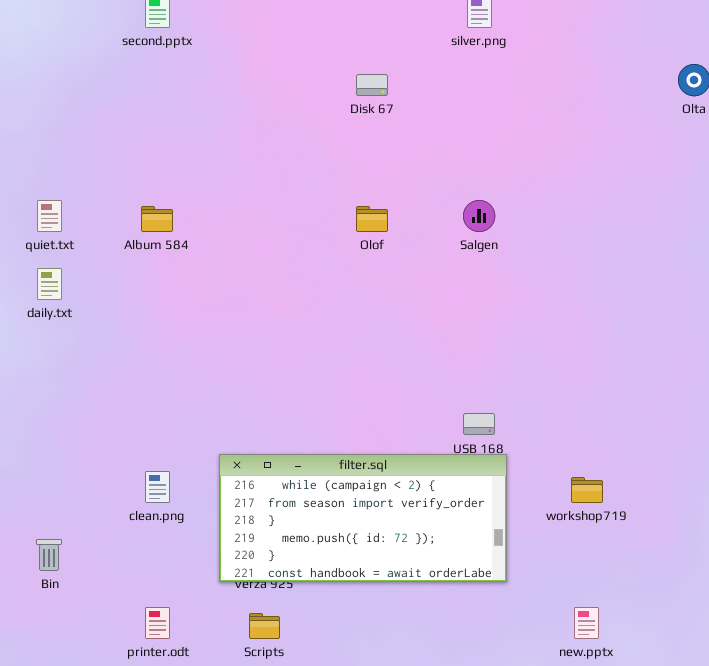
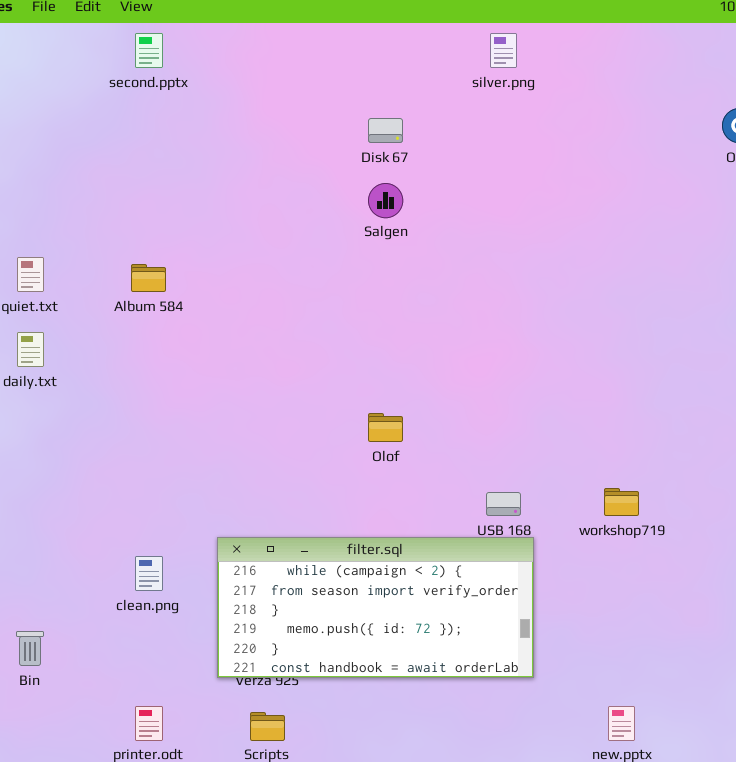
Salgen: [463,200,495,232] -> [368,183,403,218], moved
Olof: [356,206,388,232] -> [368,413,403,442], moved
workshop719: [571,477,603,503] -> [604,488,639,516], moved

